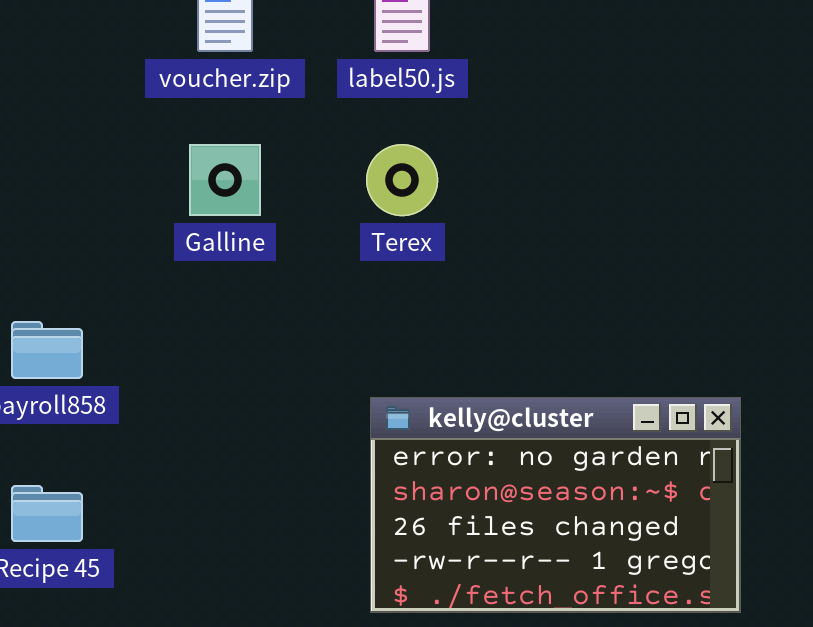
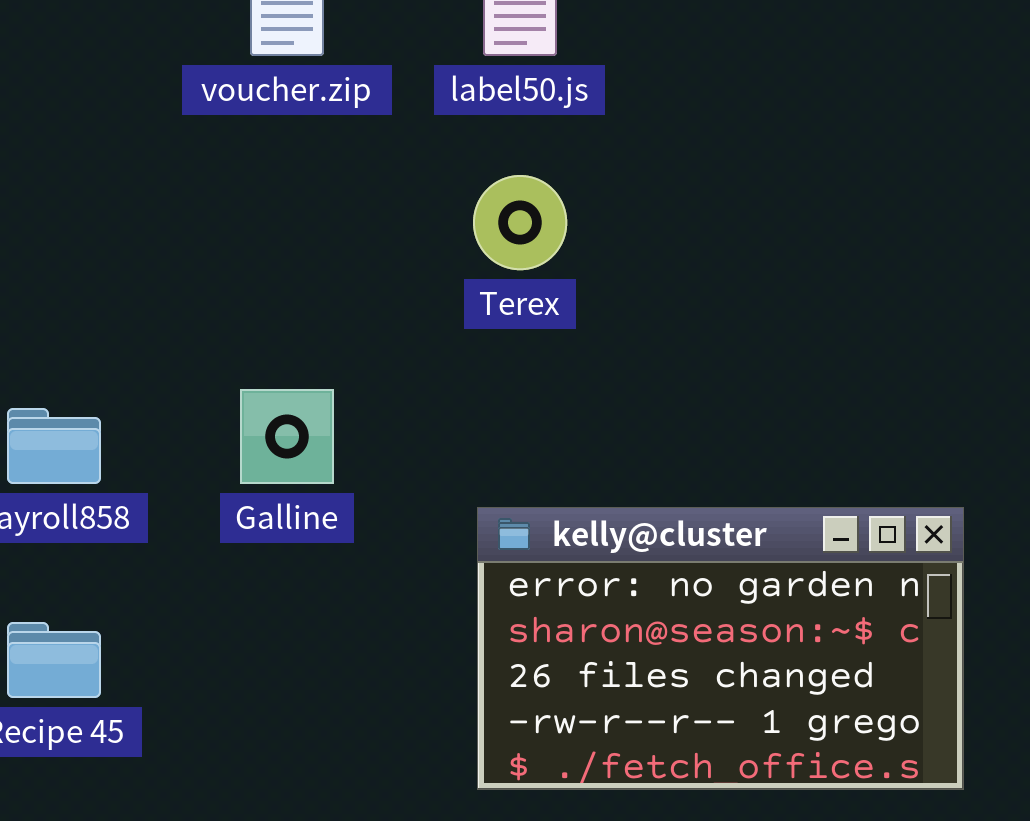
Galline: [189,144,261,216] -> [240,389,334,484], moved

